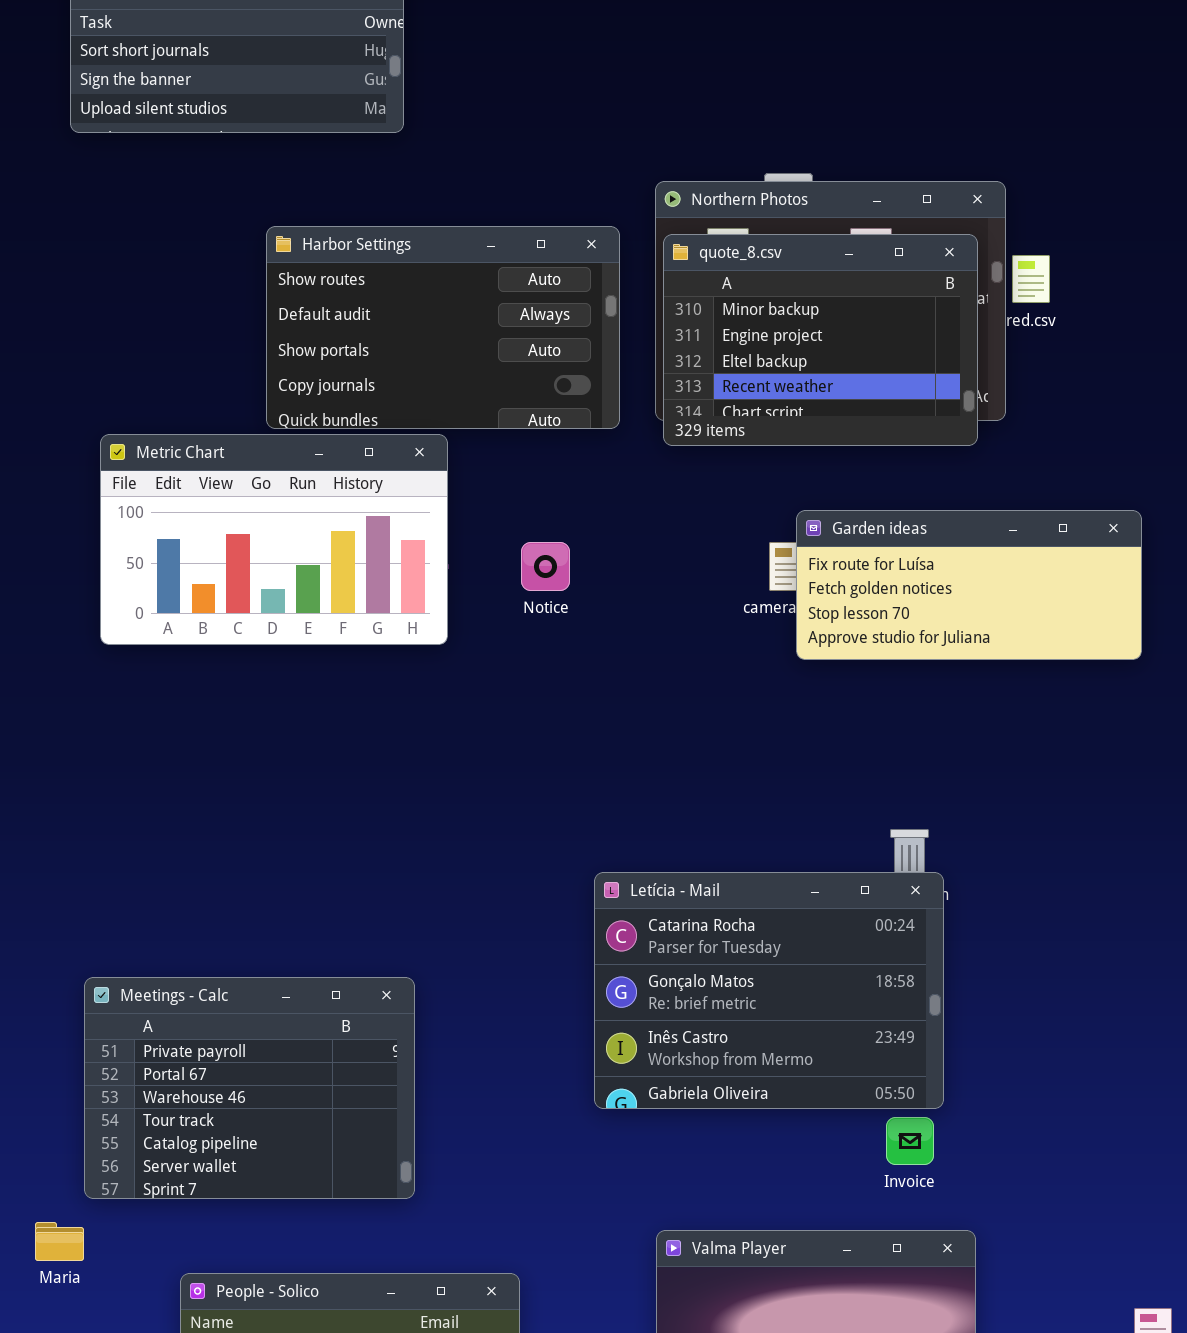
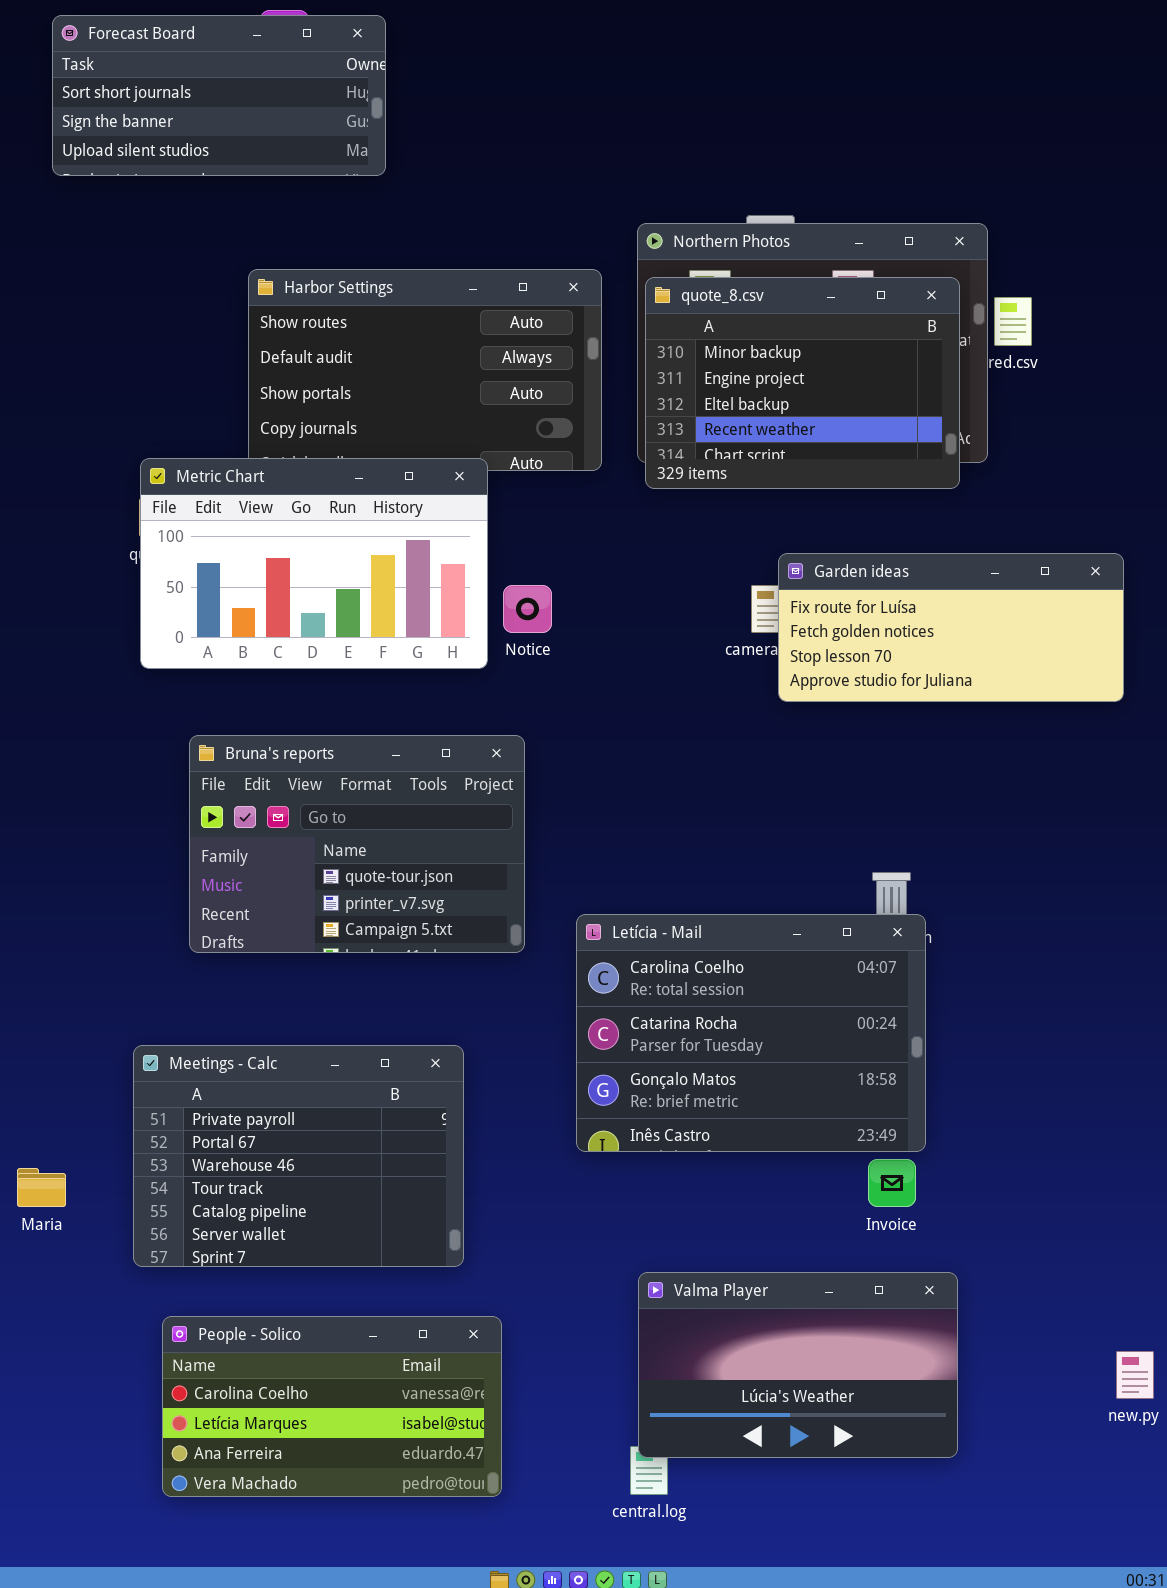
Metric Chart: [100,434,448,645] -> [140,458,488,669], moved
Bruna's reports: none -> [189,735,525,953], opened
Letícia - Mail: [594,872,944,1109] -> [576,914,926,1152], scrolled up 1 row
Meetings - Calc: [84,977,415,1199] -> [133,1045,464,1267], moved
Maria: [35,1222,84,1261] -> [17,1168,66,1207], moved

